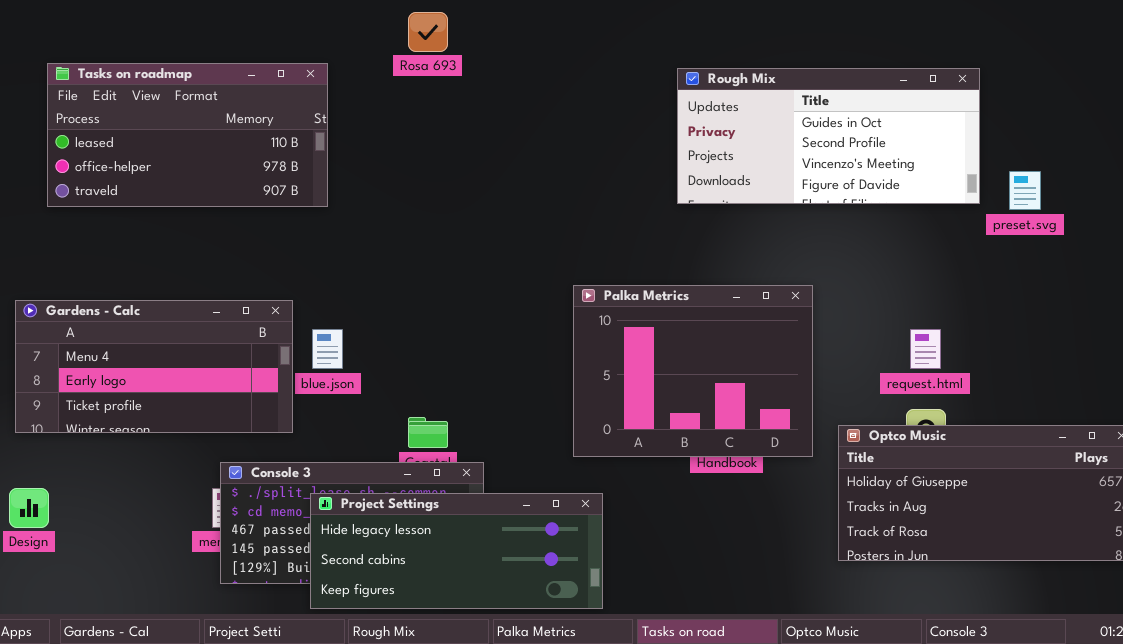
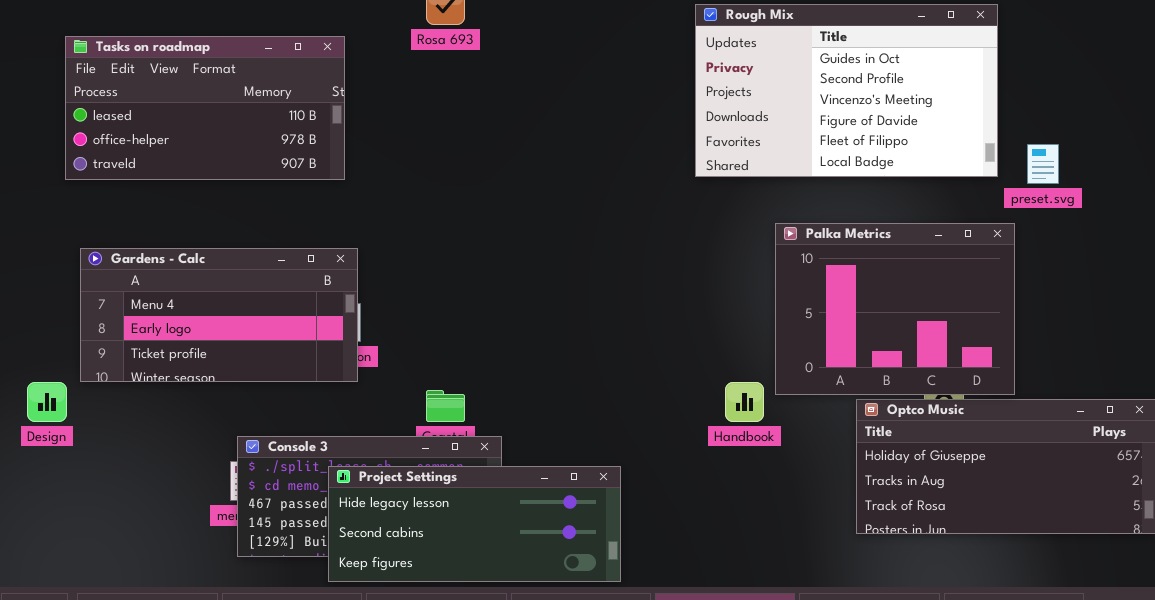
Rough Mix: [677,68,980,204] -> [695,4,998,177], resized
Palka Metrics: [573,285,813,457] -> [775,223,1015,395], moved
Gardens - Calc: [15,300,293,433] -> [80,248,358,382], moved
Design: [9,488,49,528] -> [27,382,67,422], moved

